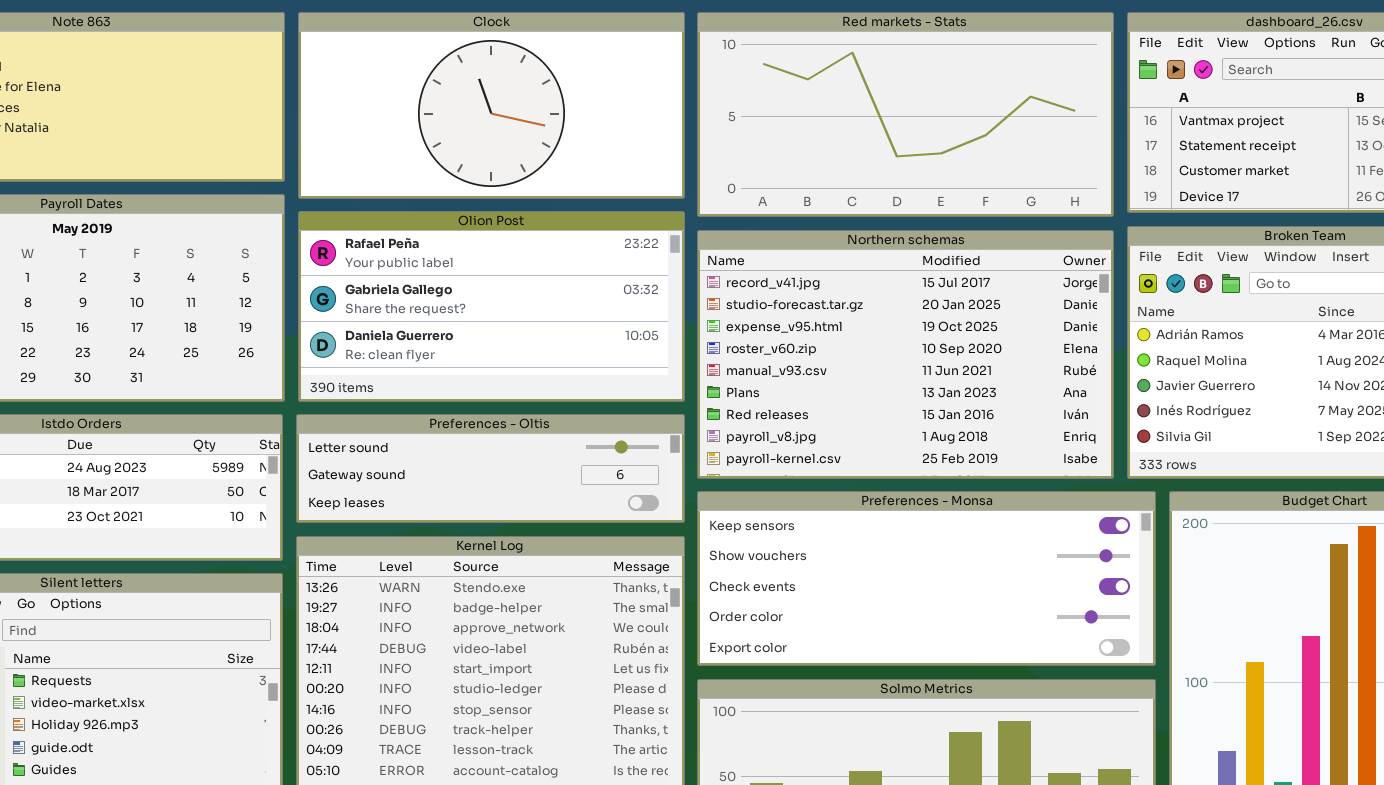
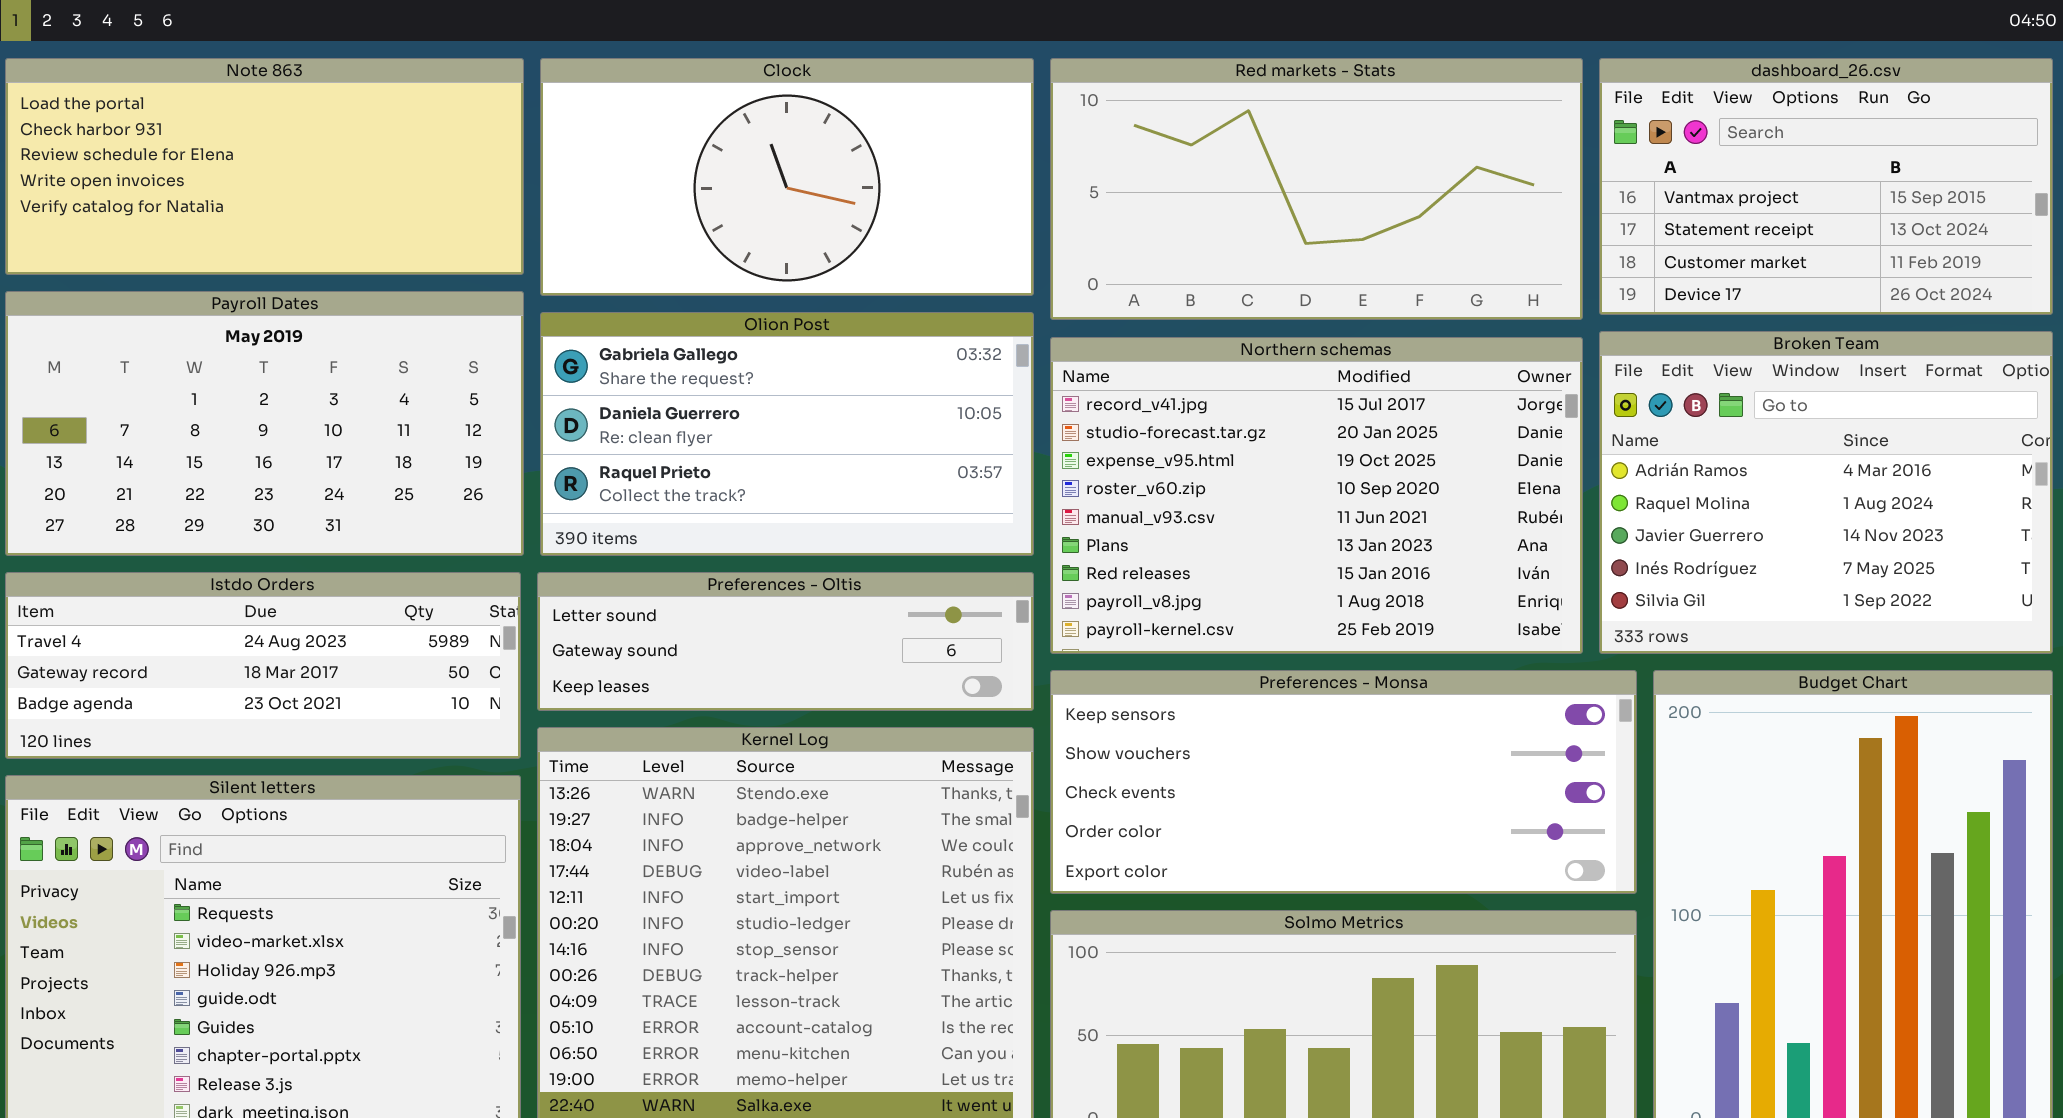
Olion Post: [298,211,685,402] -> [540,312,1034,556], scrolled down 1 row

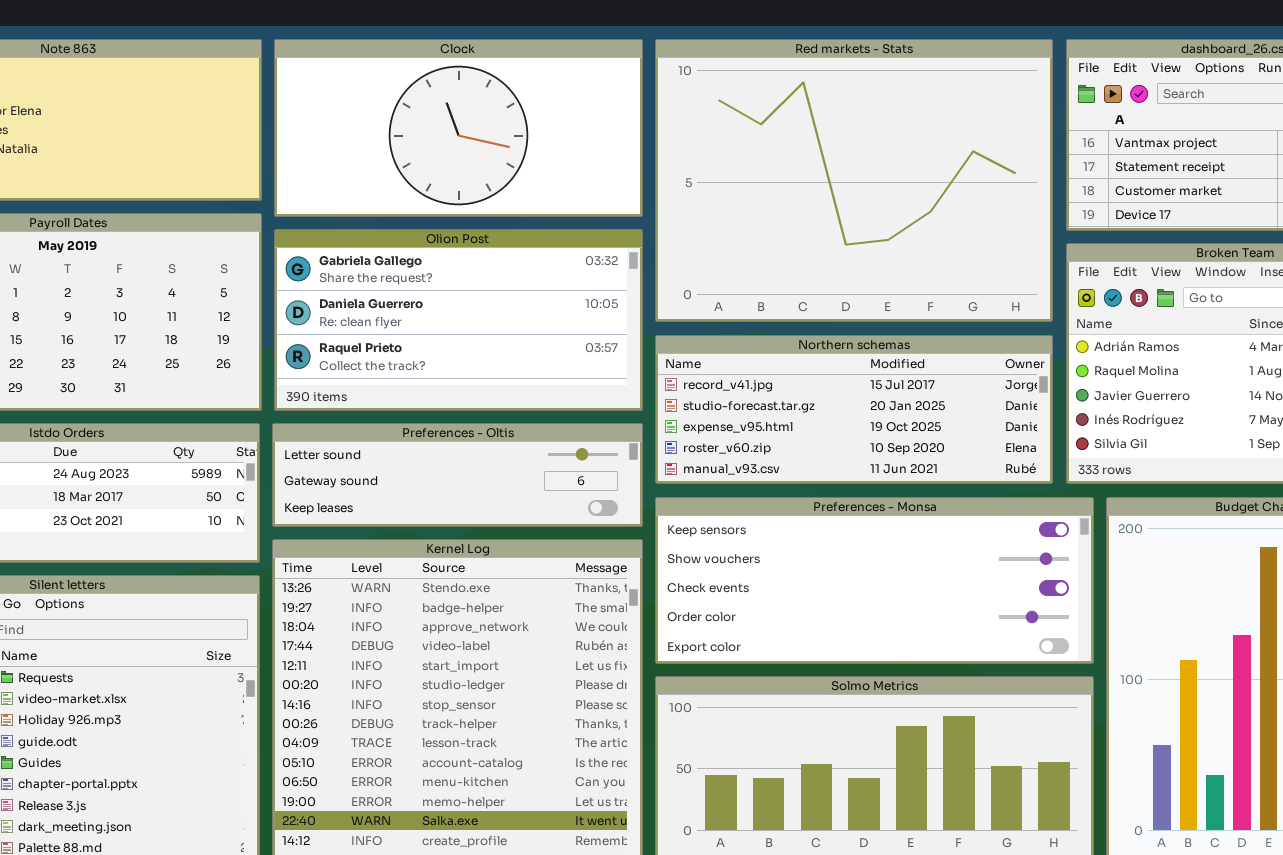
Red markets - Stats: [1050,58,1583,320] -> [655,39,1053,322], resized
Northern schemas: [1050,337,1583,654] -> [655,335,1053,484], resized

